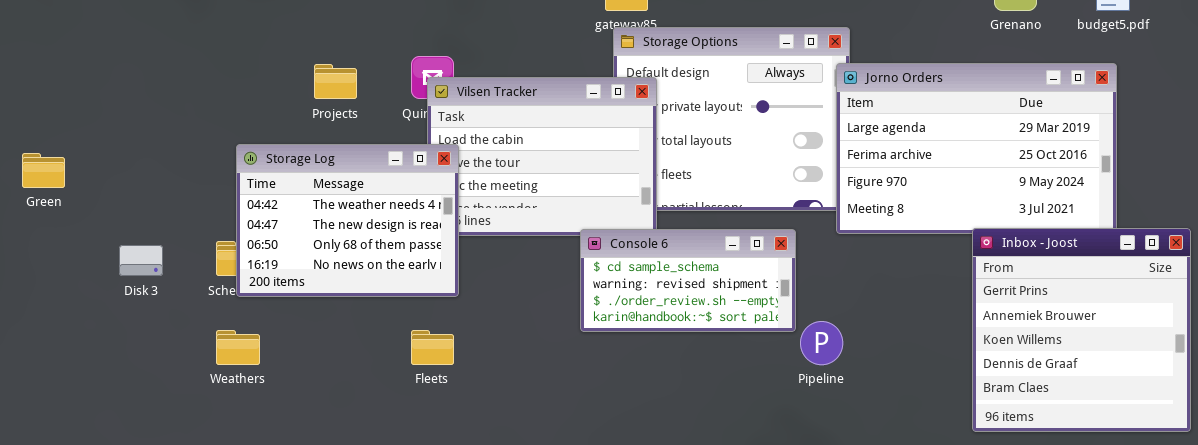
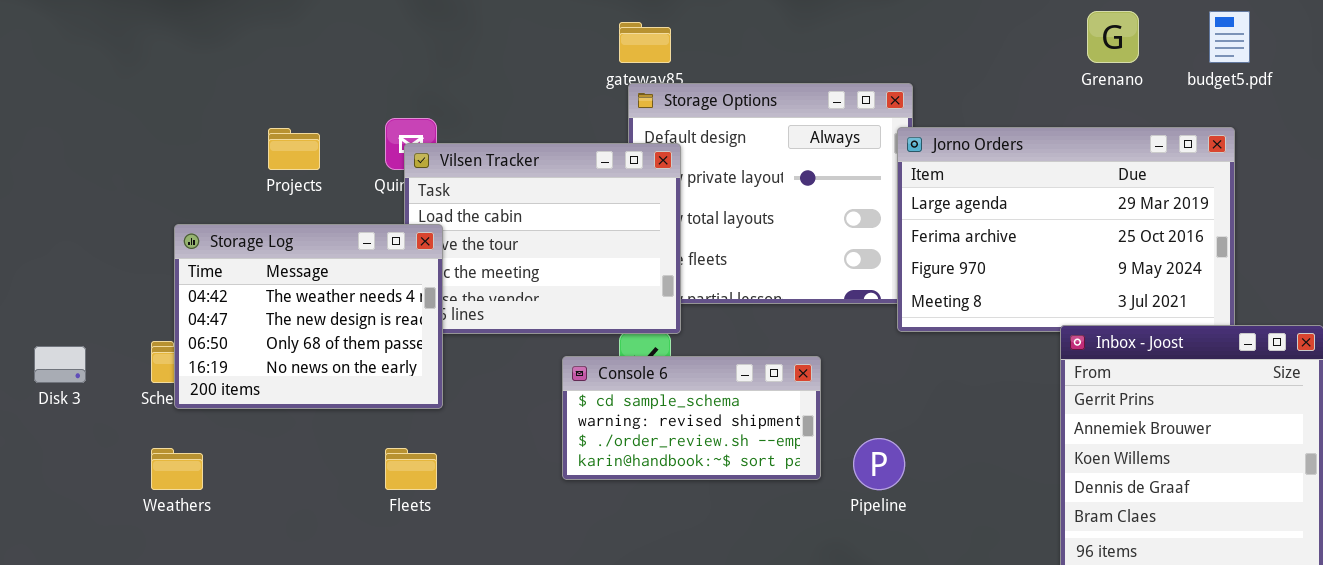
Console 6: [580,229,796,332] -> [562,356,821,480], moved

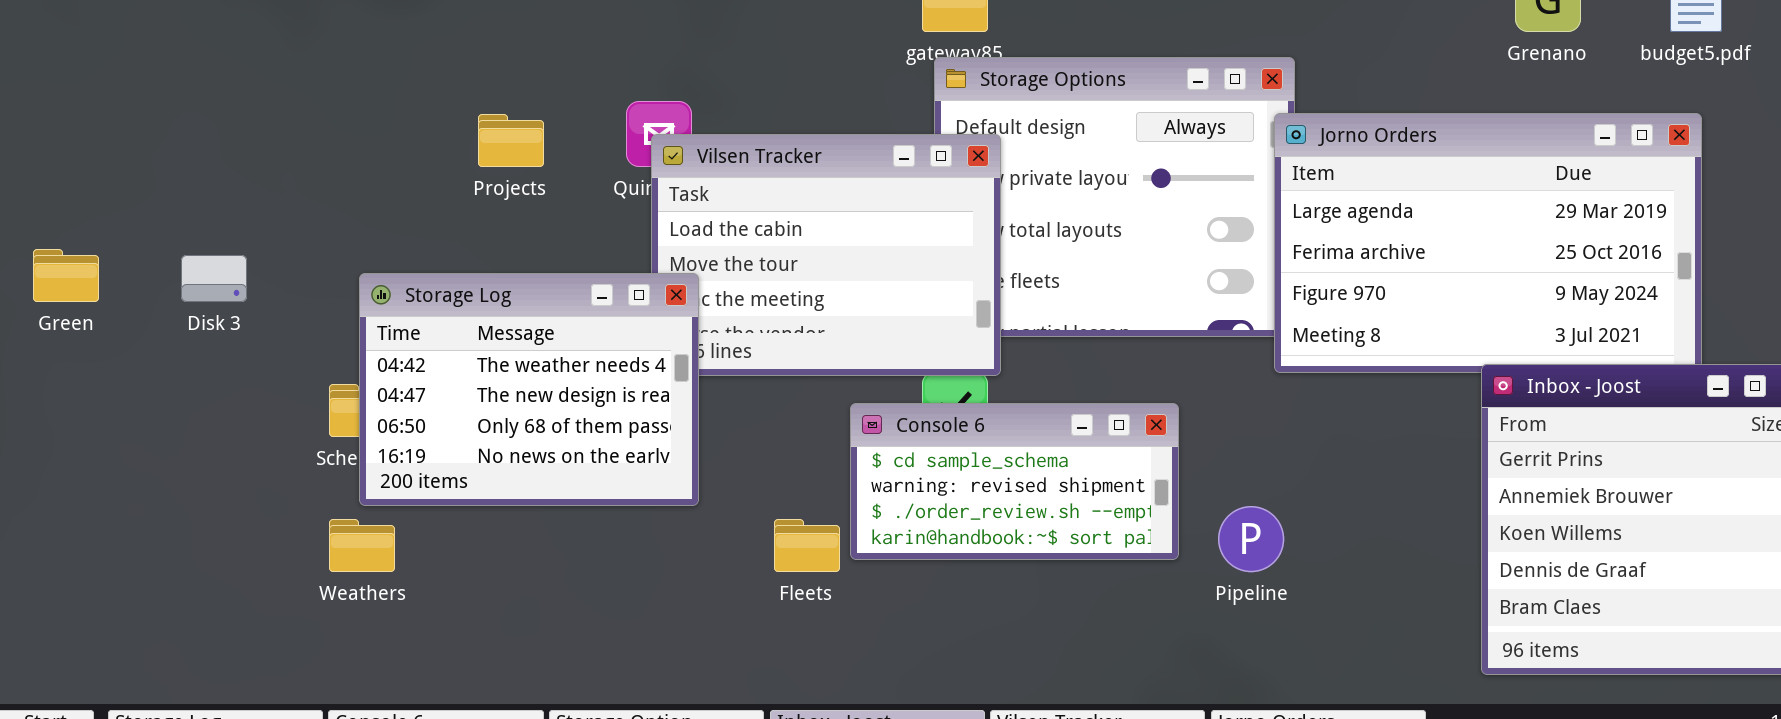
Storage Log: [174,224,443,409] -> [359,273,699,506], moved
Disk 3: [34,346,86,383] -> [181,255,247,302], moved
Fleets: [385,448,437,490] -> [774,519,840,572], moved

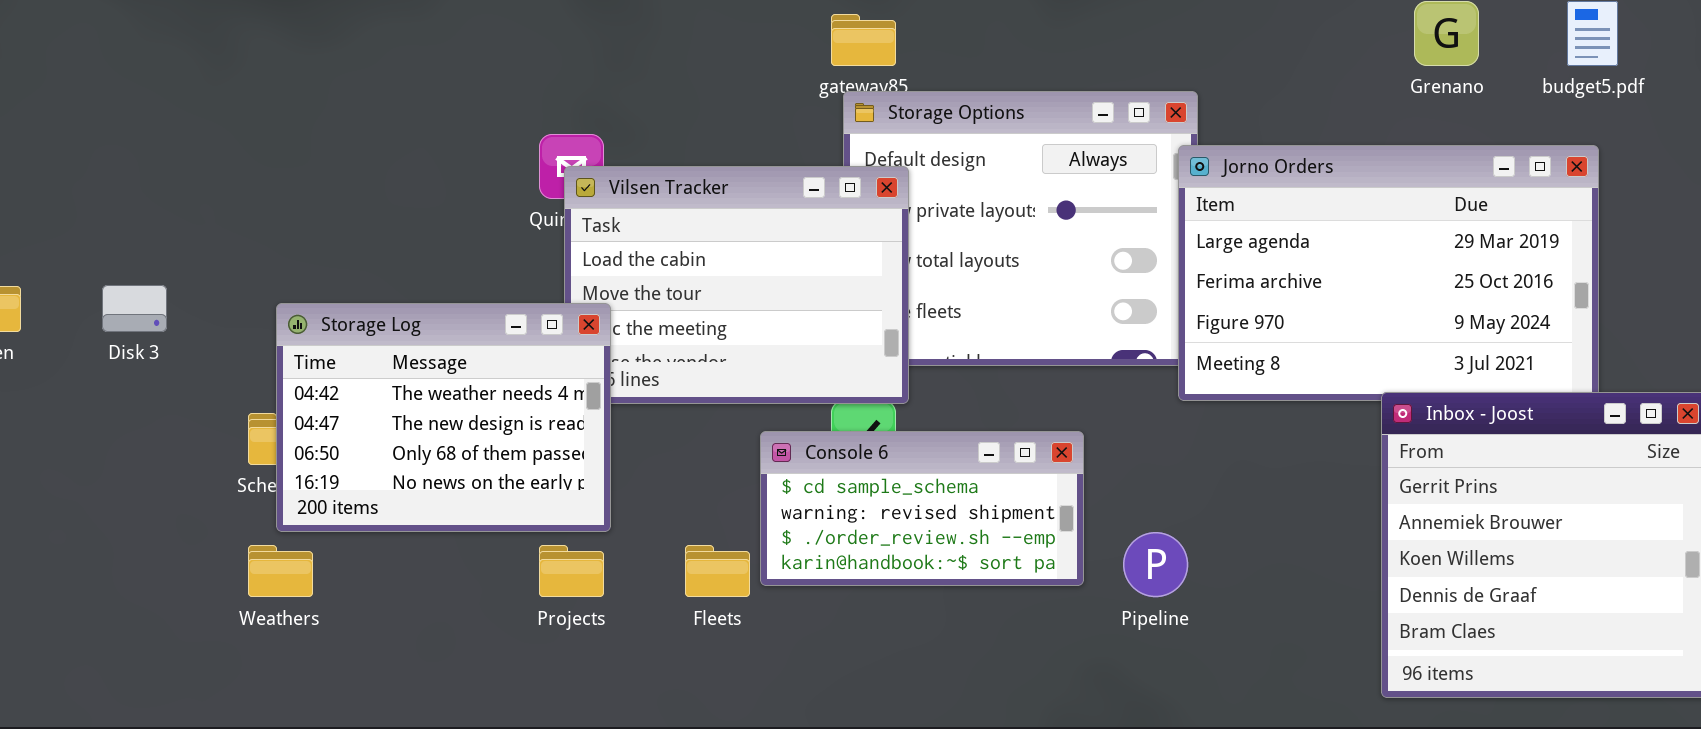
Projects: [478,114,544,167] -> [539,545,604,597], moved

